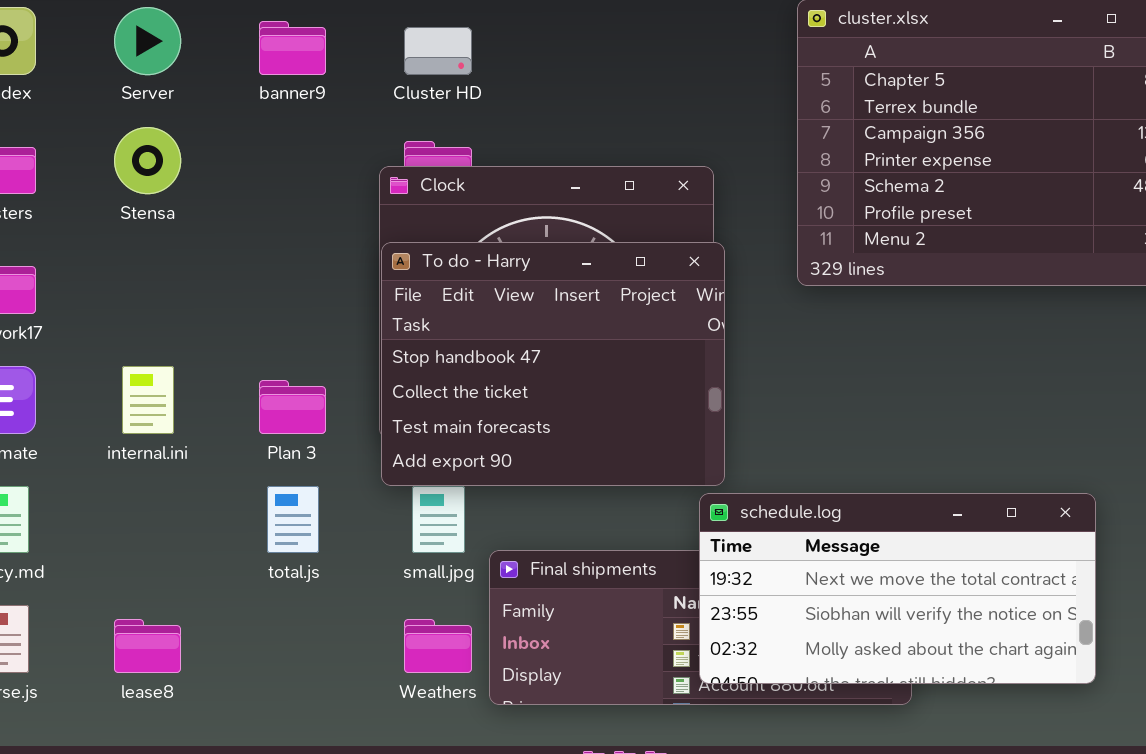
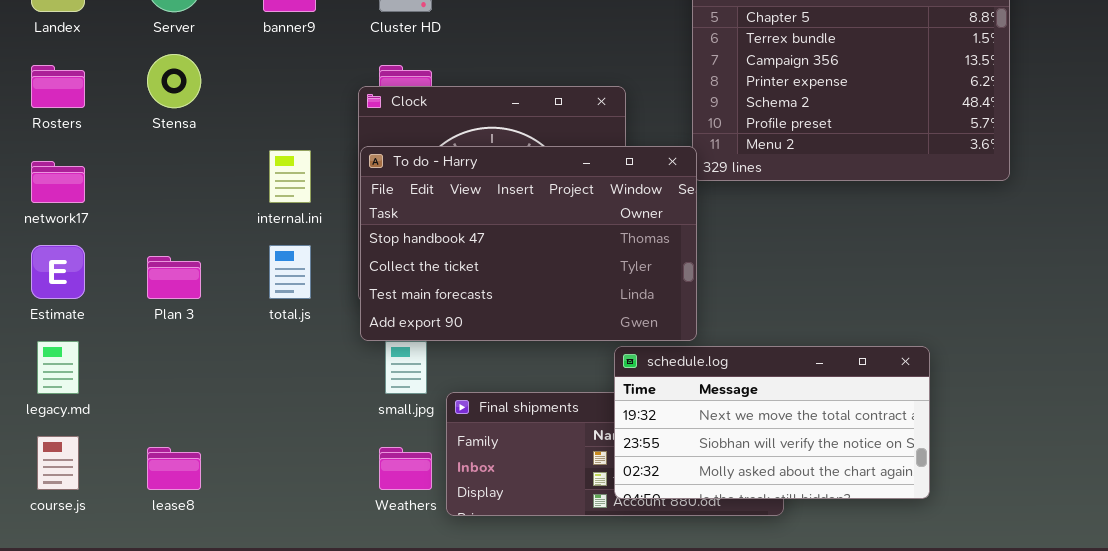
To do - Harry: [381,242,725,486] -> [360,146,697,341], resized
internal.ini: [122,366,174,434] -> [269,150,311,203], moved
Plan 3: [259,380,326,434] -> [147,256,201,299], moved
total.js: [267,486,319,553] -> [269,245,311,299], moved

